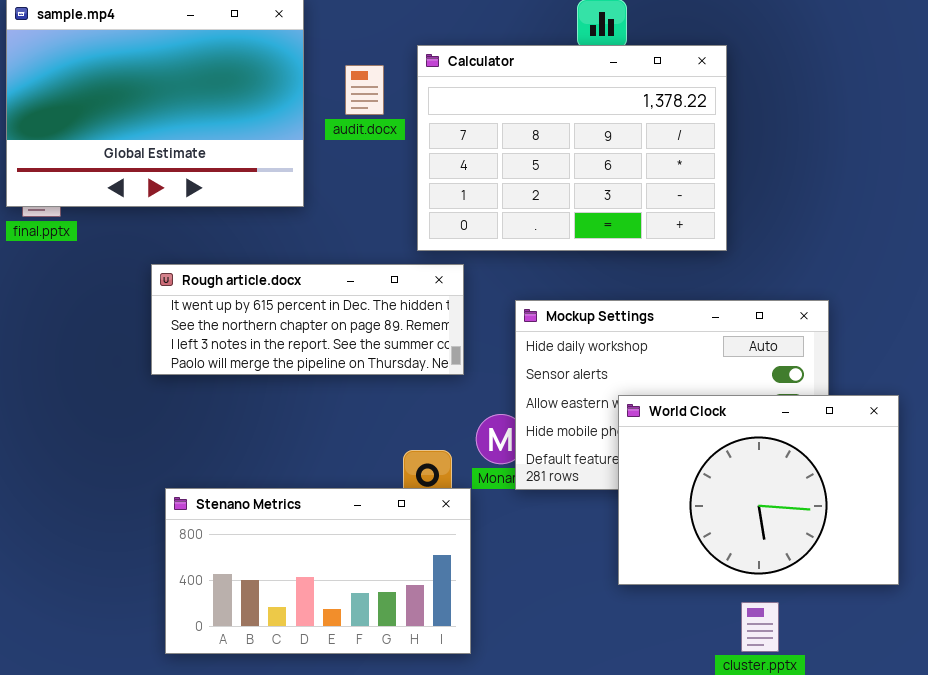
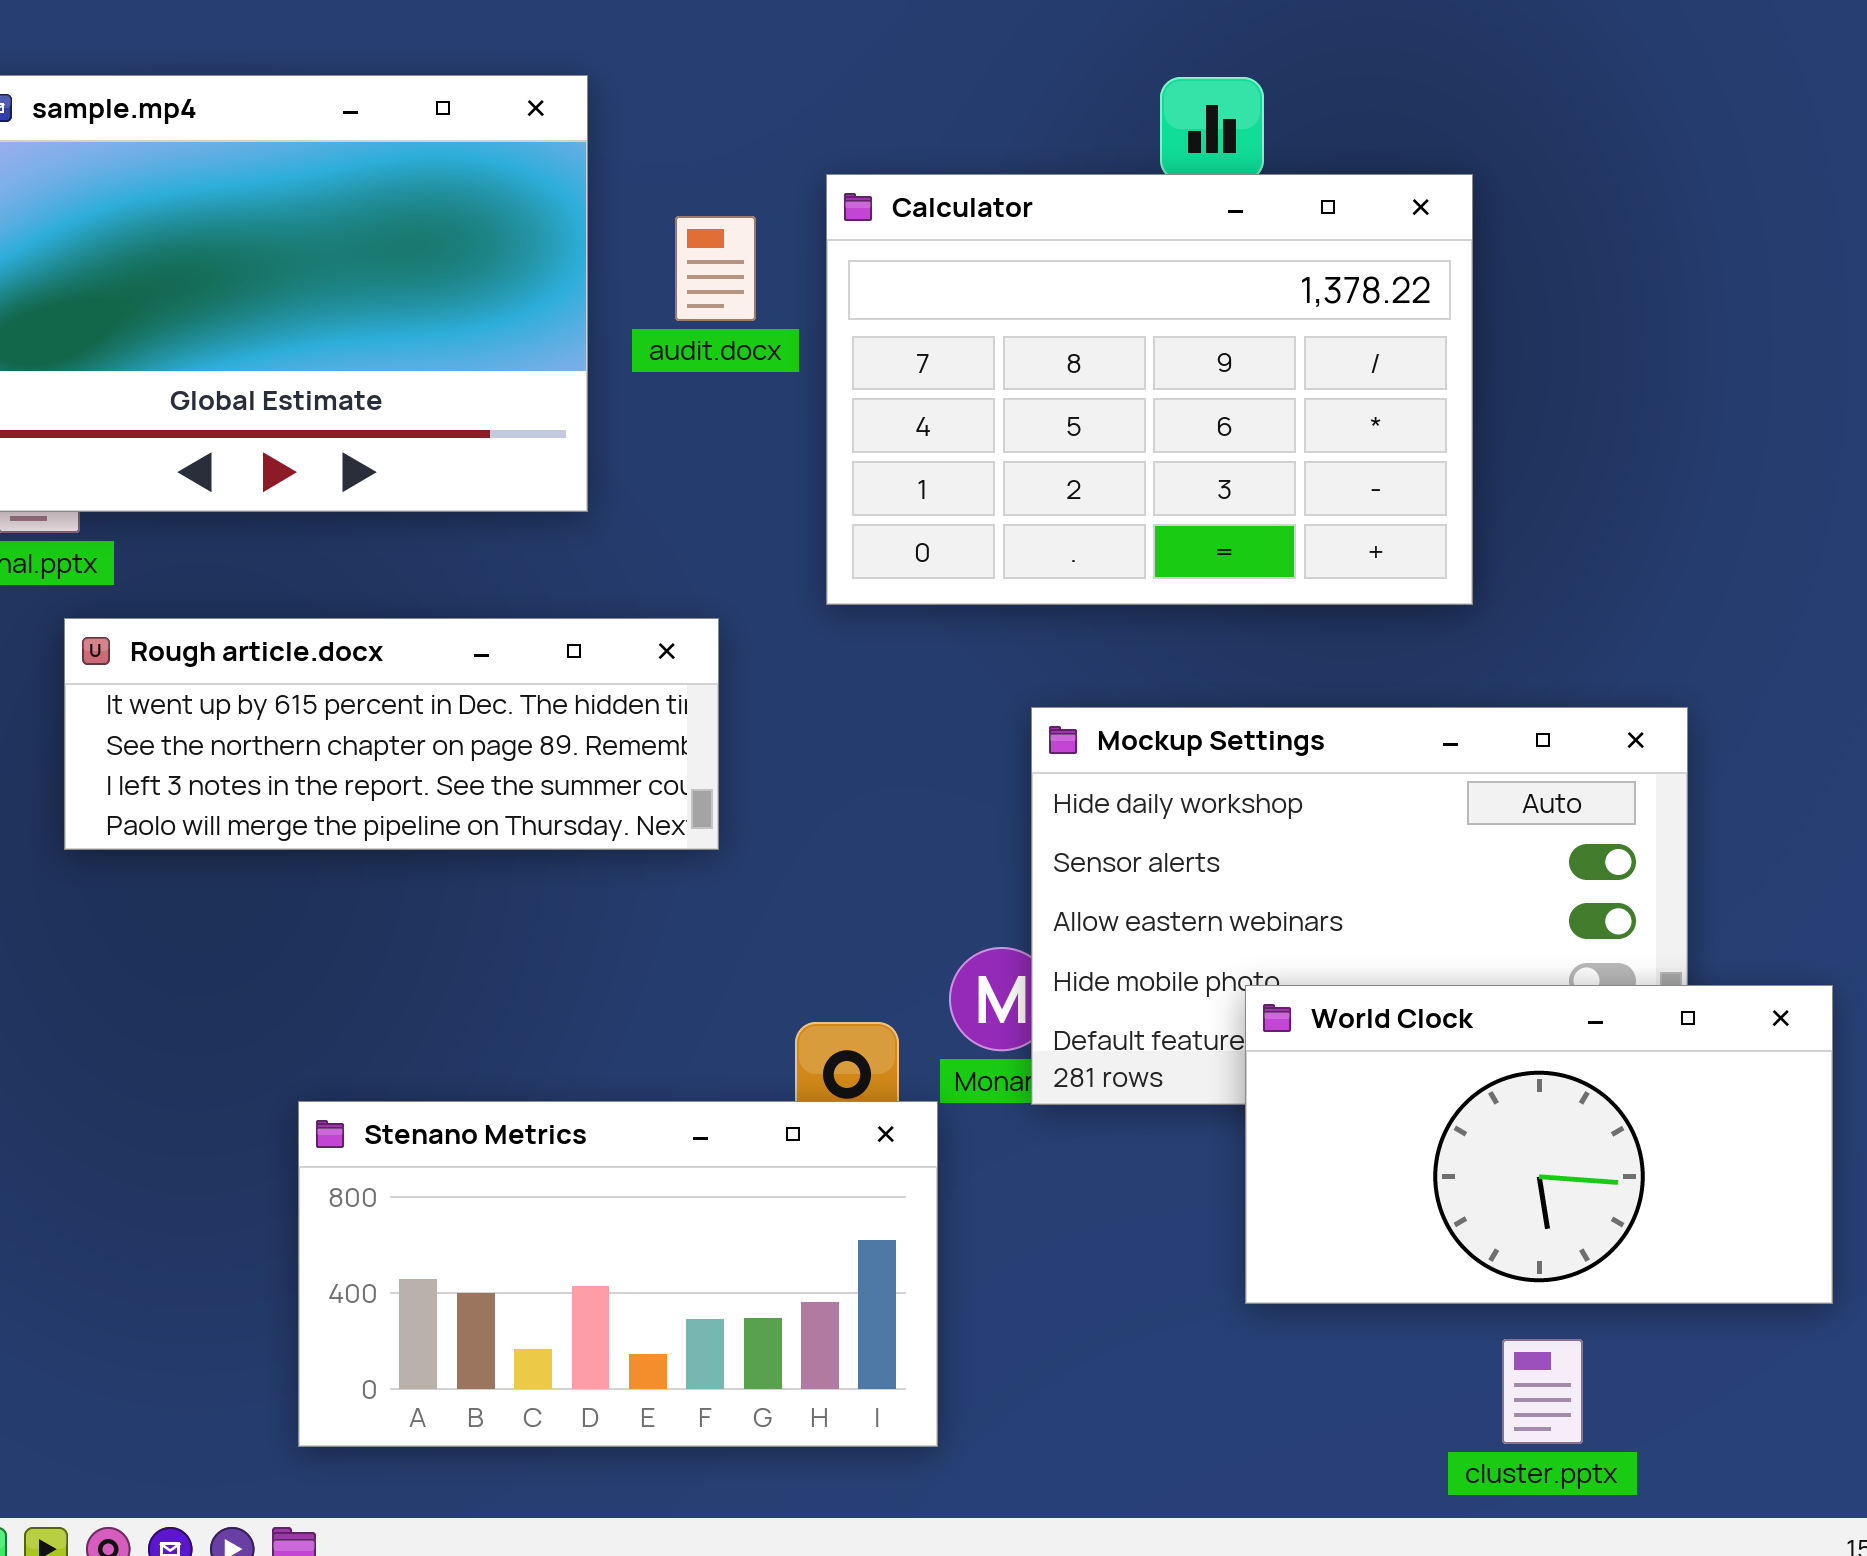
Rough article.docx: [151,264,464,375] -> [64,618,719,850], moved
World Clock: [618,395,899,585] -> [1245,985,1833,1304], resized

